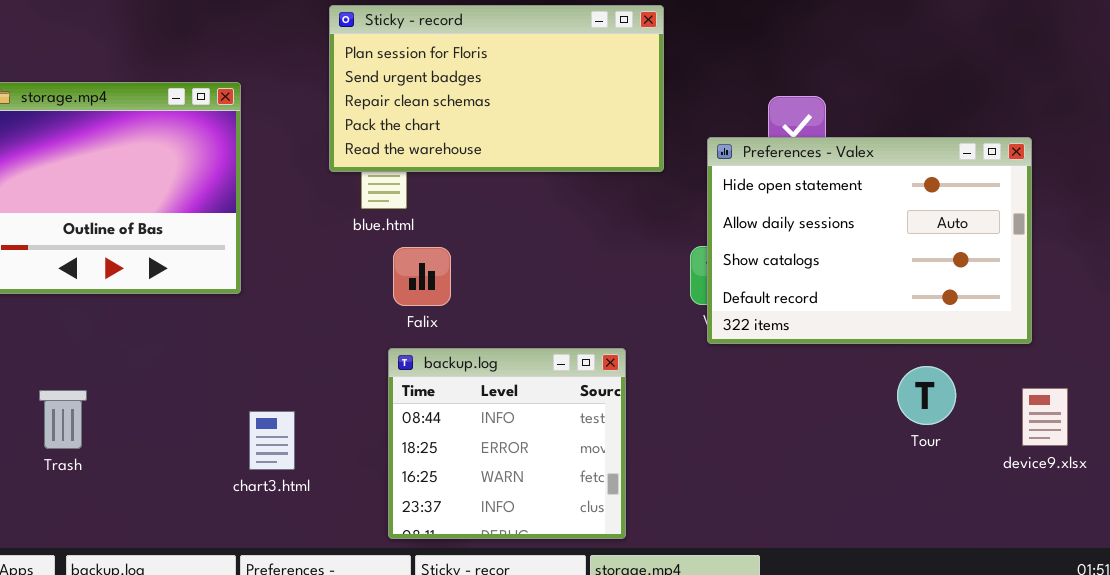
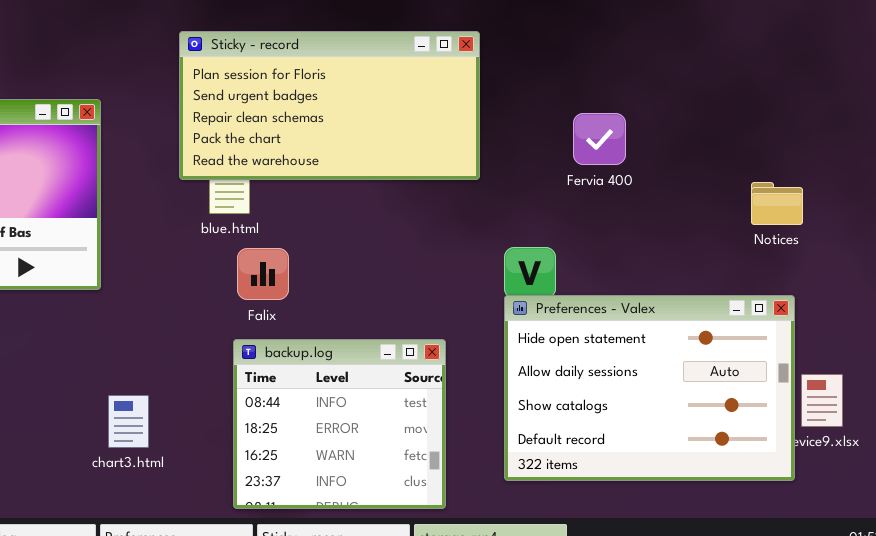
Preferences - Valex: [707,137,1032,344] -> [504,295,795,481], moved

